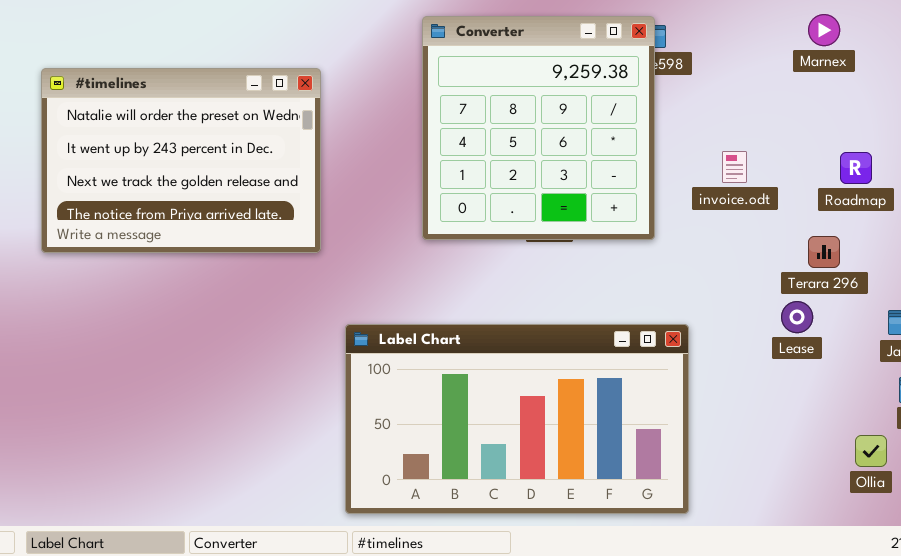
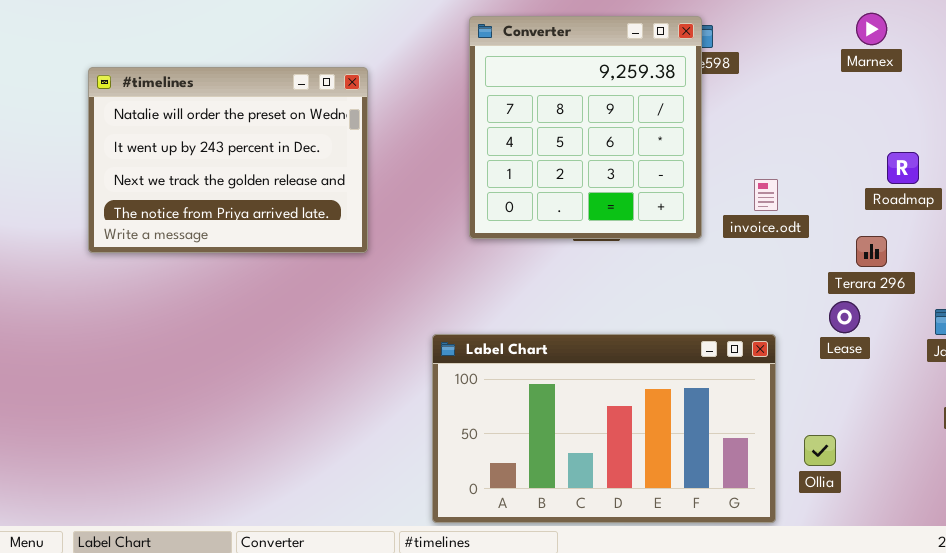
invoice.odt: [722,151,747,183] -> [754,179,778,211], moved
Label Chart: [345,324,689,514] -> [432,334,776,523], moved
Ollia: [855,435,887,467] -> [804,435,836,466], moved

